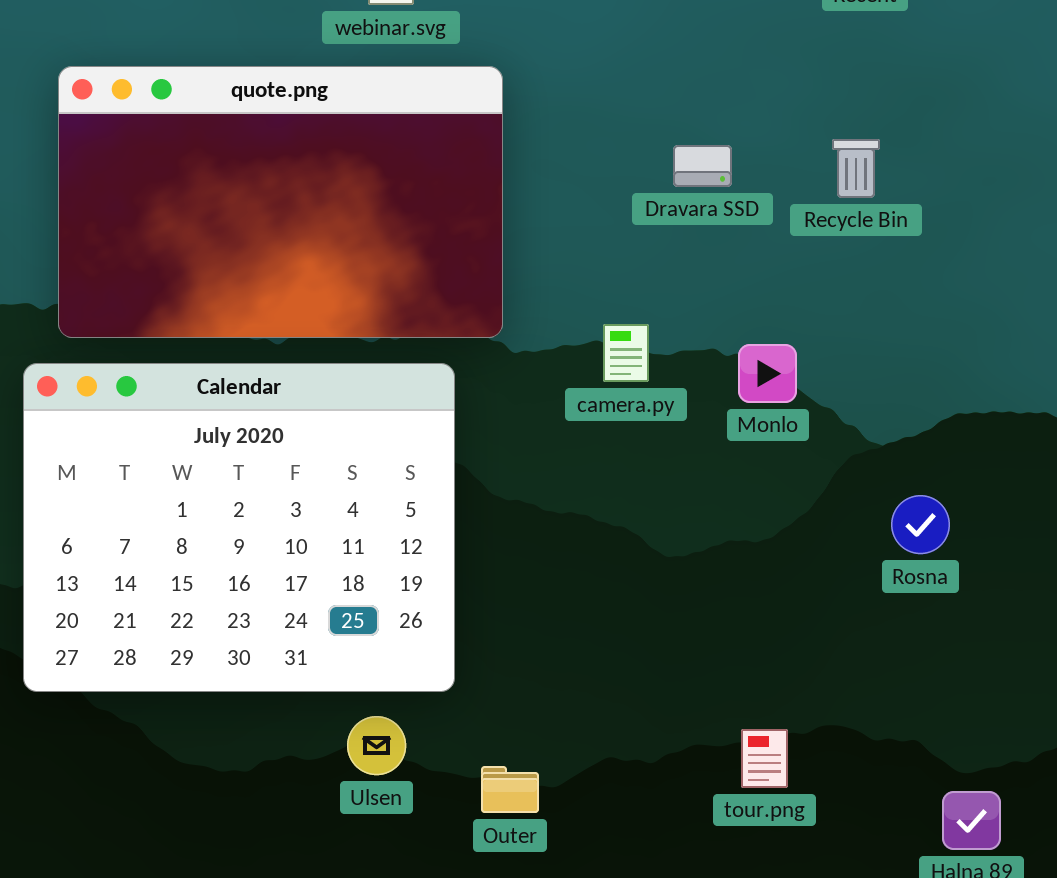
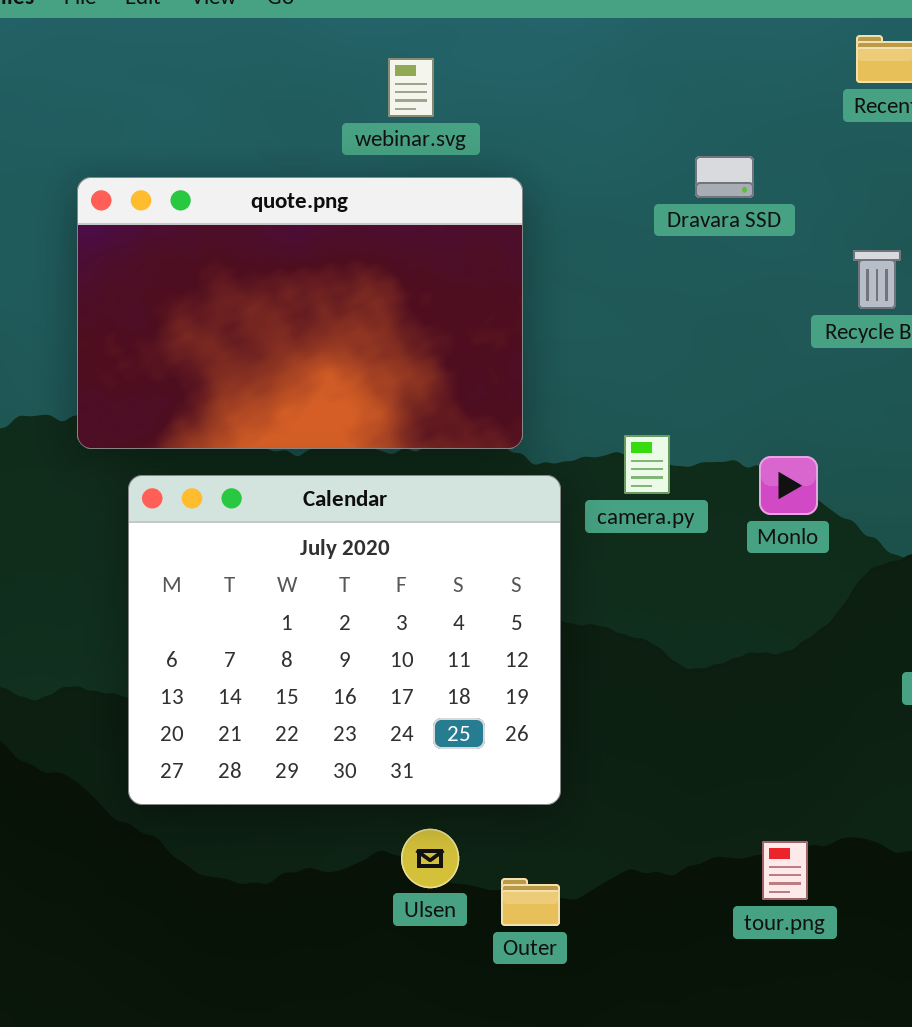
Dravara SSD: [673,145,732,187] -> [695,156,754,198], moved
Calendar: [23,363,455,692] -> [128,475,561,805], moved
Ulsen: [347,716,406,775] -> [401,829,459,888], moved

